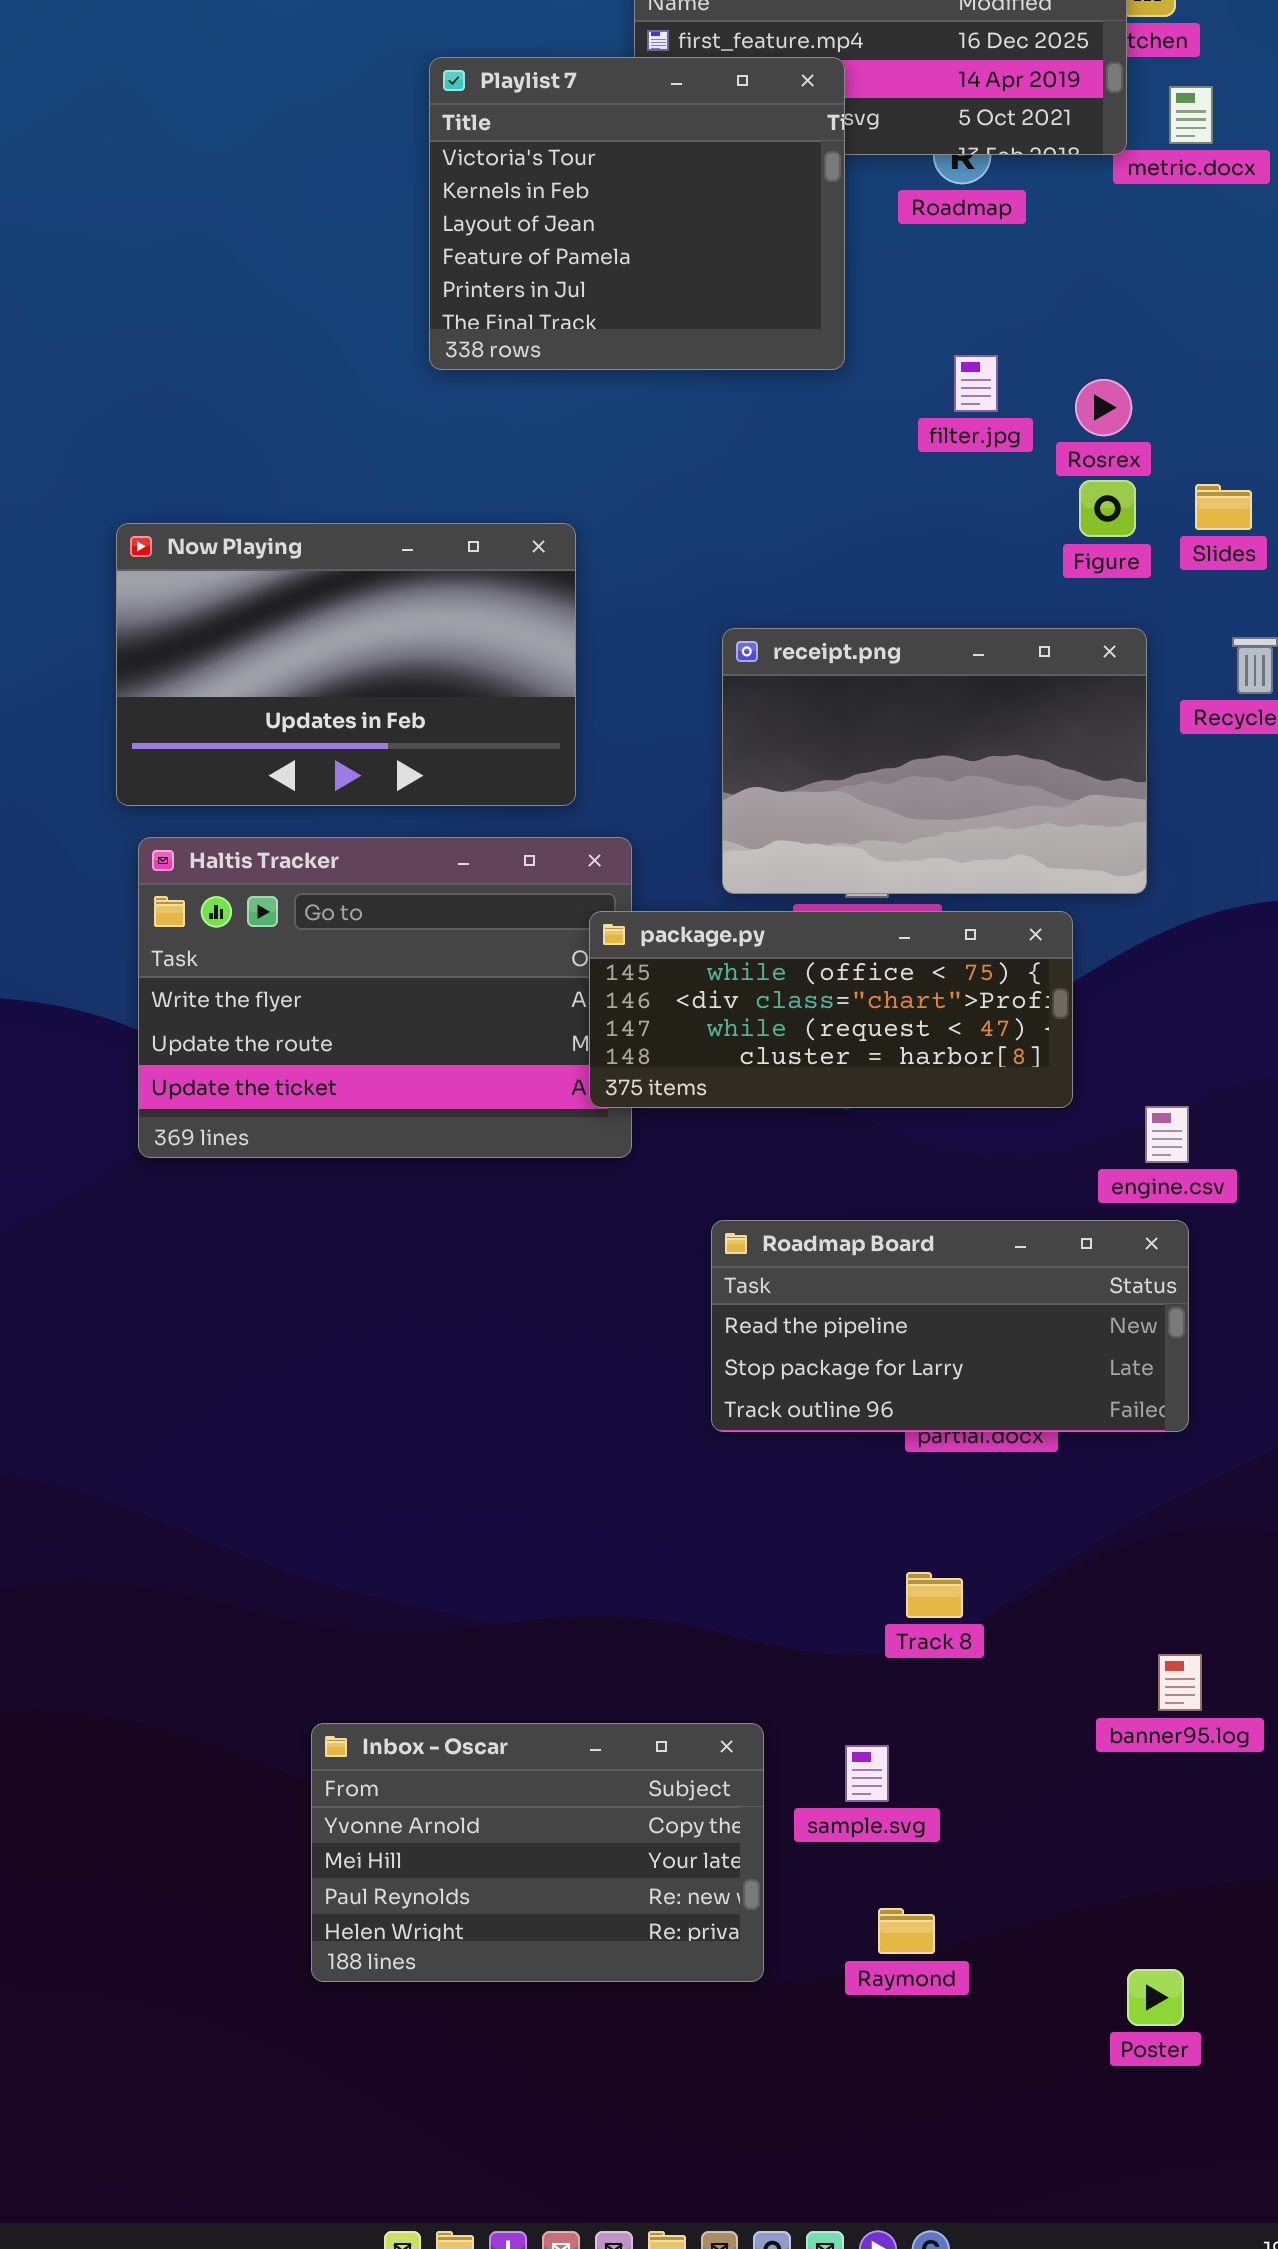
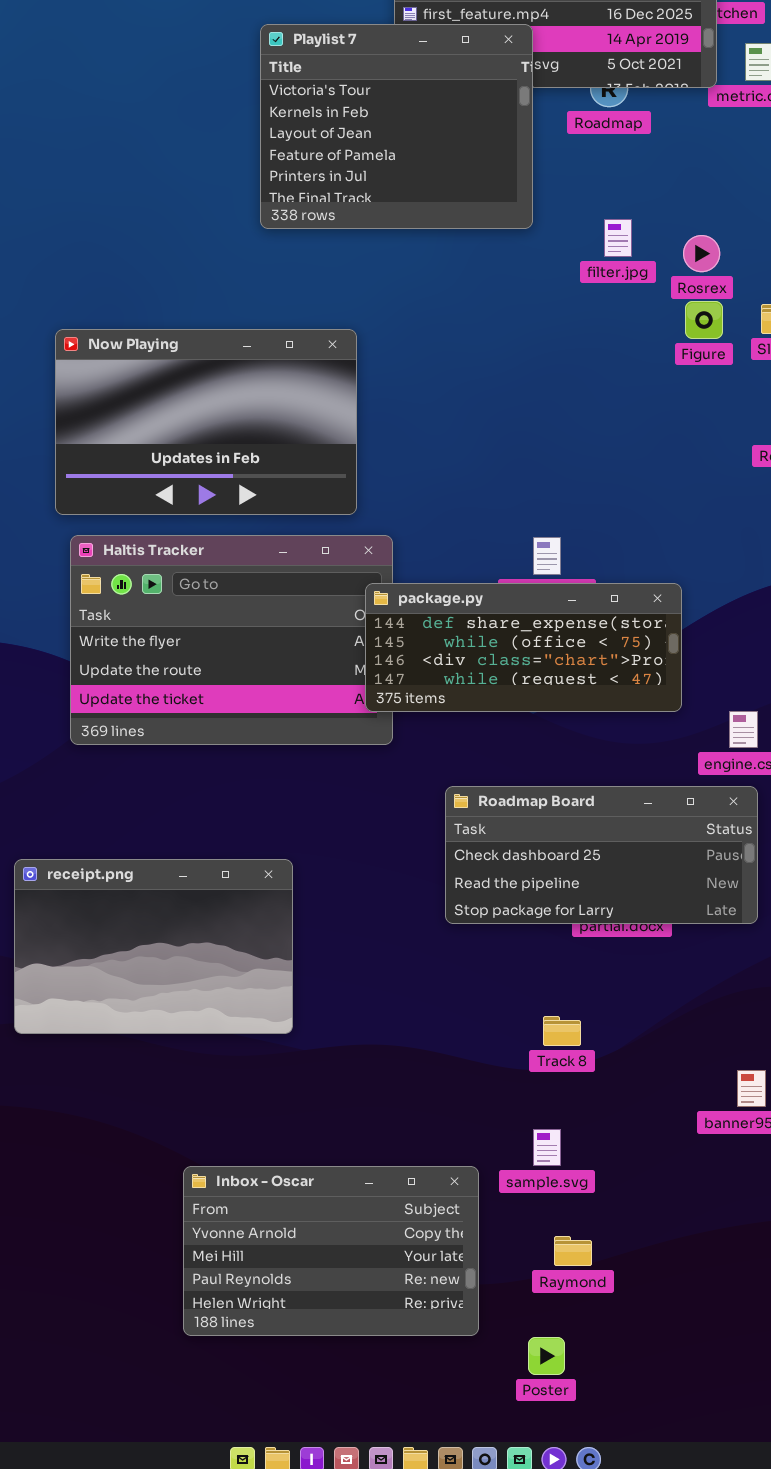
receipt.png: [722,628,1147,894] -> [14,859,293,1034], moved
package.py: [589,911,1073,1108] -> [365,583,682,712], scrolled up 1 row
Roadmap Board: [711,1220,1189,1432] -> [445,786,758,924], scrolled up 1 row
Track 8: [906,1572,963,1618] -> [543,1016,581,1046], moved
Inbox - Oscar: [311,1723,764,1982] -> [183,1166,479,1336], moved
Poster: [1127,1969,1184,2026] -> [528,1337,565,1375], moved

